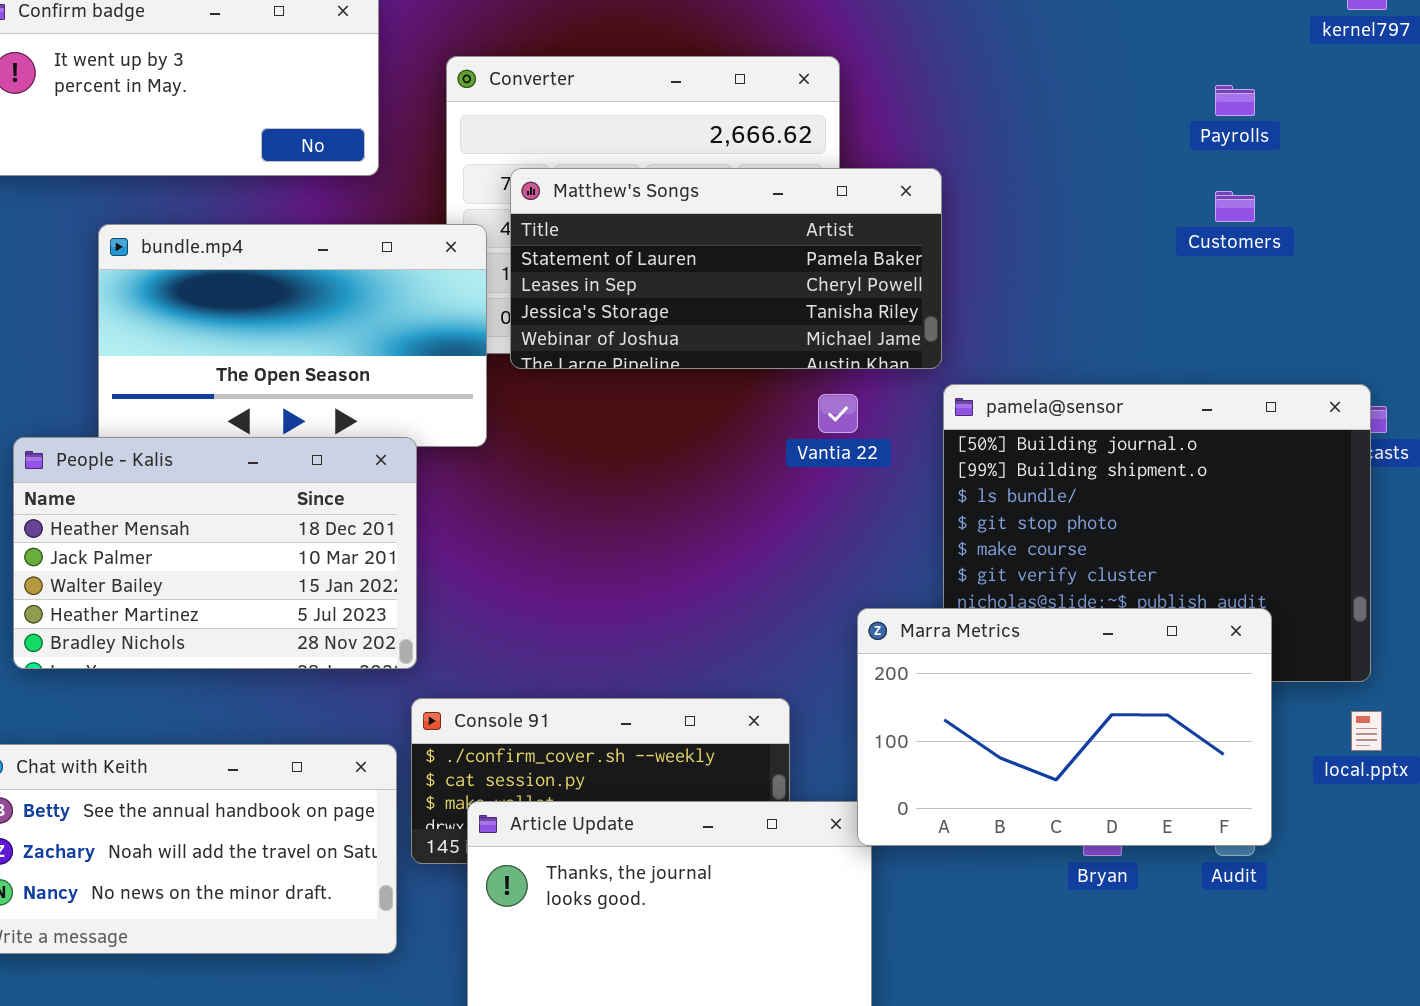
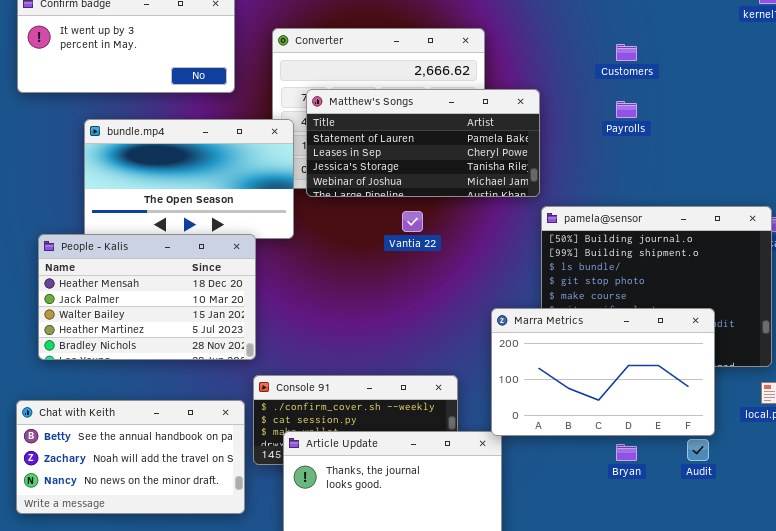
Payrolls: [1215,85,1255,116] -> [616,101,637,118], moved
Customers: [1215,191,1255,222] -> [616,44,637,61], moved
Vantia 22: [818,394,858,433] -> [402,211,423,232], moved
Marra Metrics: [857,608,1272,846] -> [491,308,715,436], moved

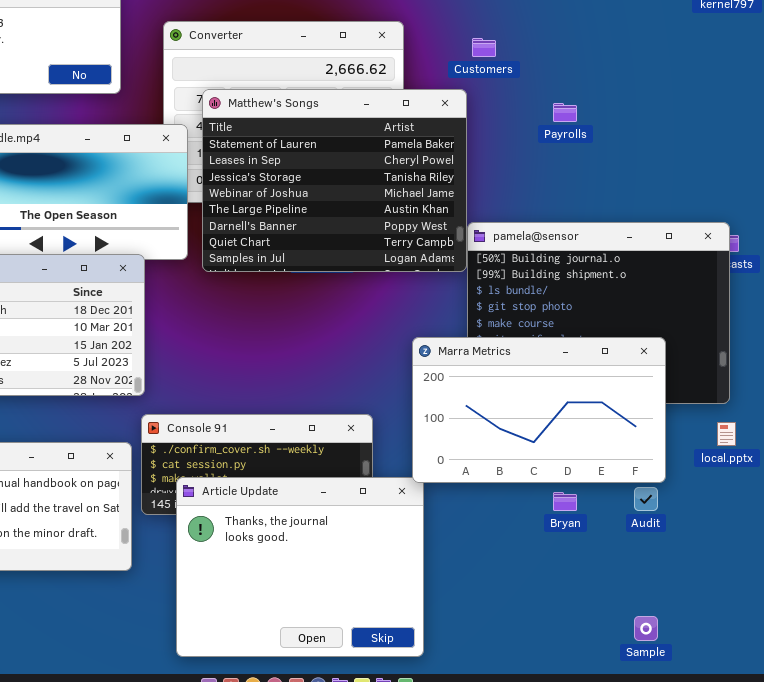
Customers: [616,44,637,61] -> [472,38,496,57], moved
Matthew's Songs: [306,89,540,197] -> [202,89,467,272], resized

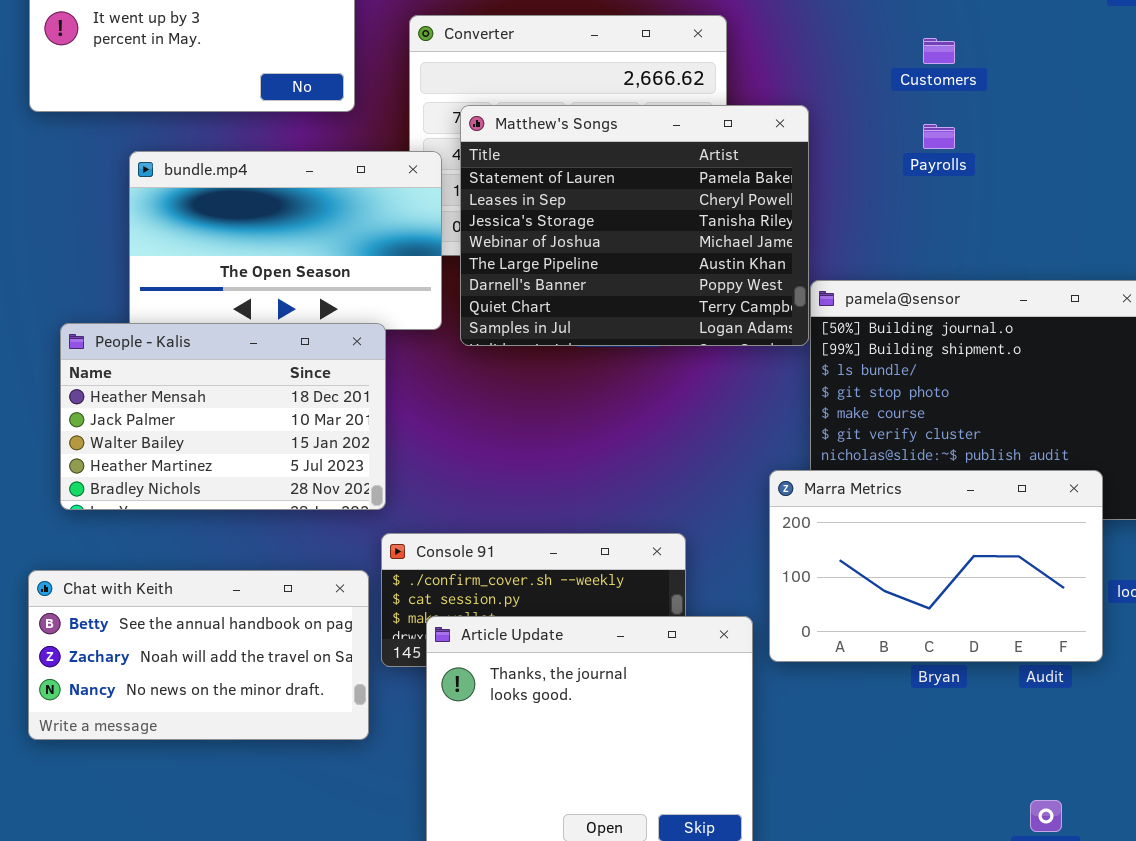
Customers: [472,38,496,57] -> [923,38,955,64], moved
Marra Metrics: [412,337,666,483] -> [769,470,1103,662], moved

